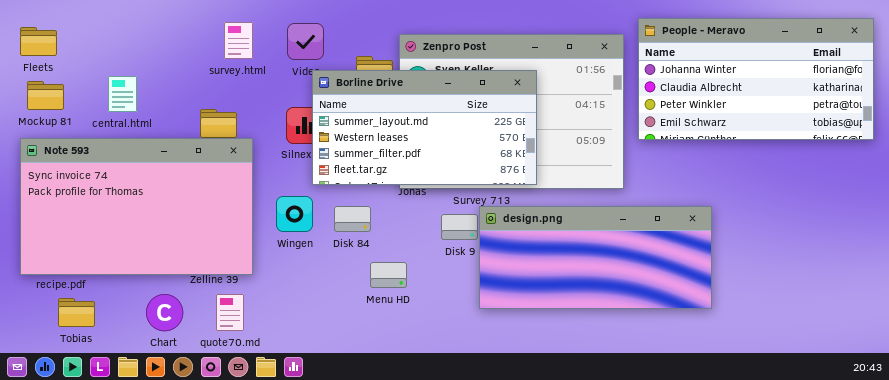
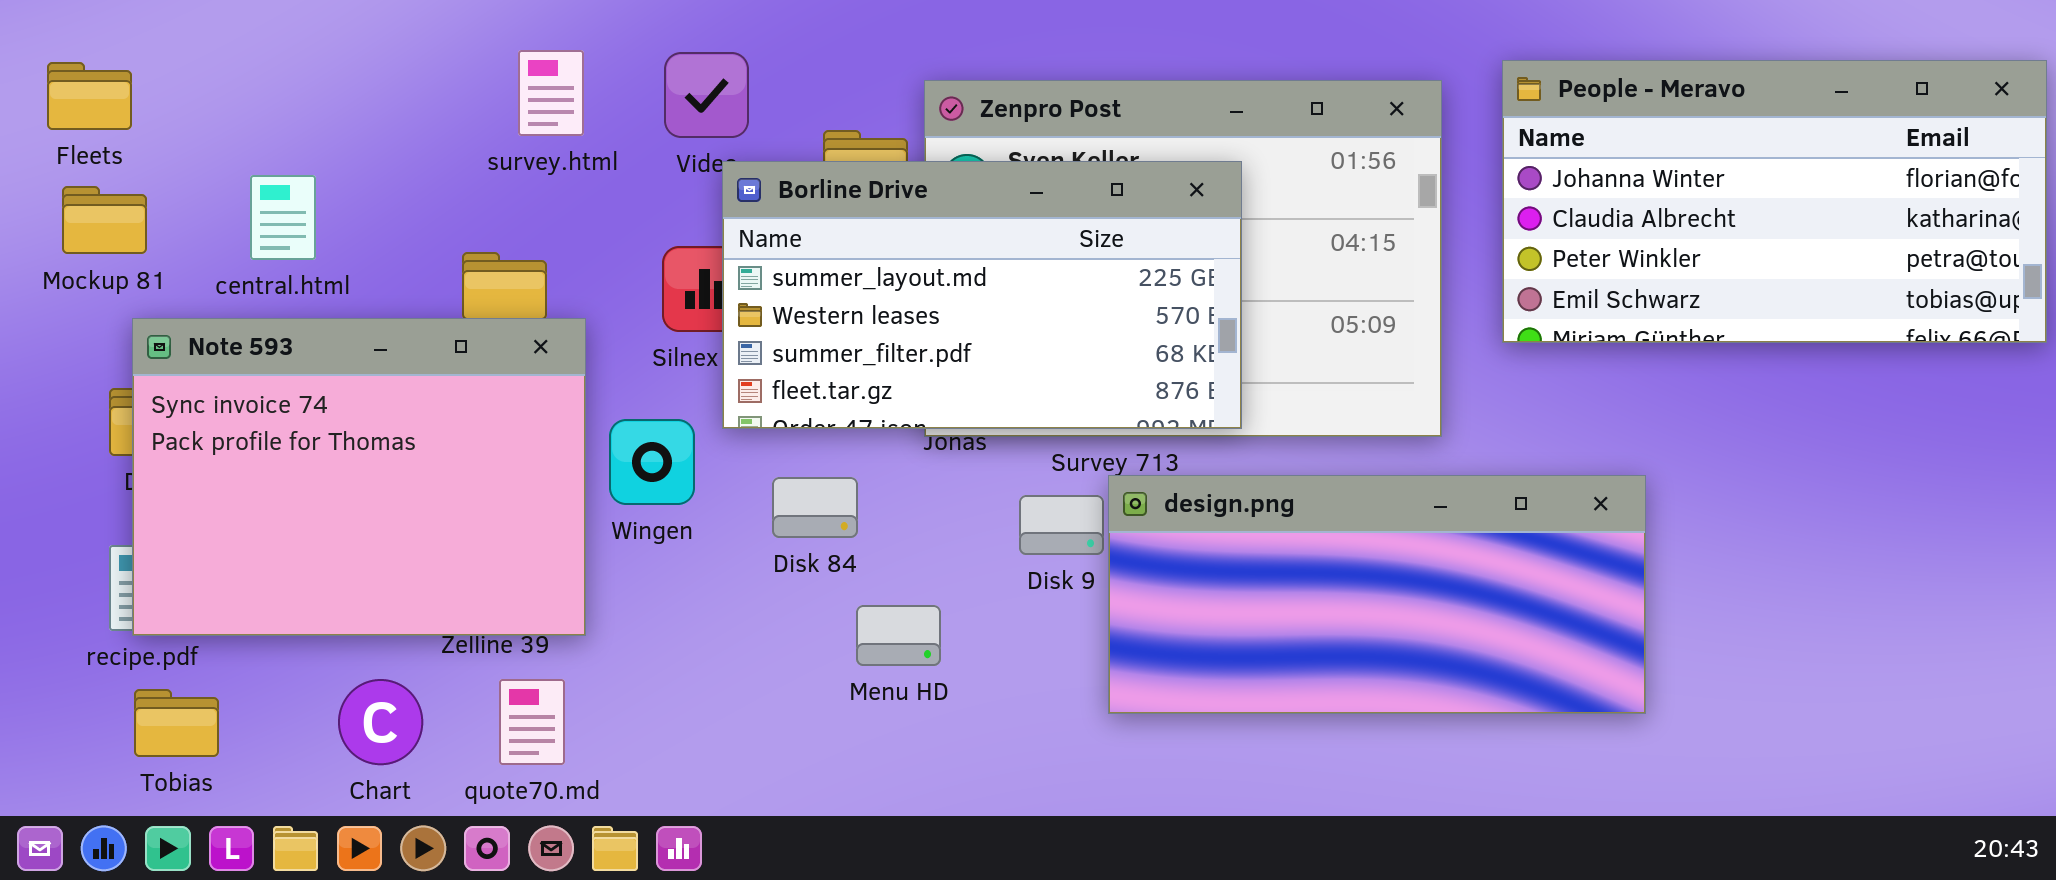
People - Meravo: [638,18,874,140] -> [1502,60,2047,343], moved
Note 593: [20,138,253,275] -> [132,318,586,636], resized
Wingen: [276,196,313,232] -> [609,419,695,505], moved

